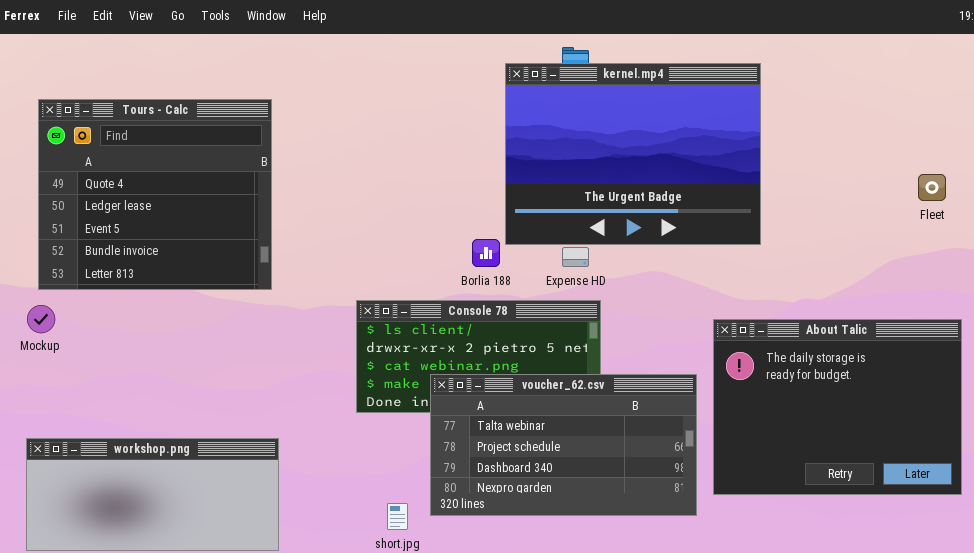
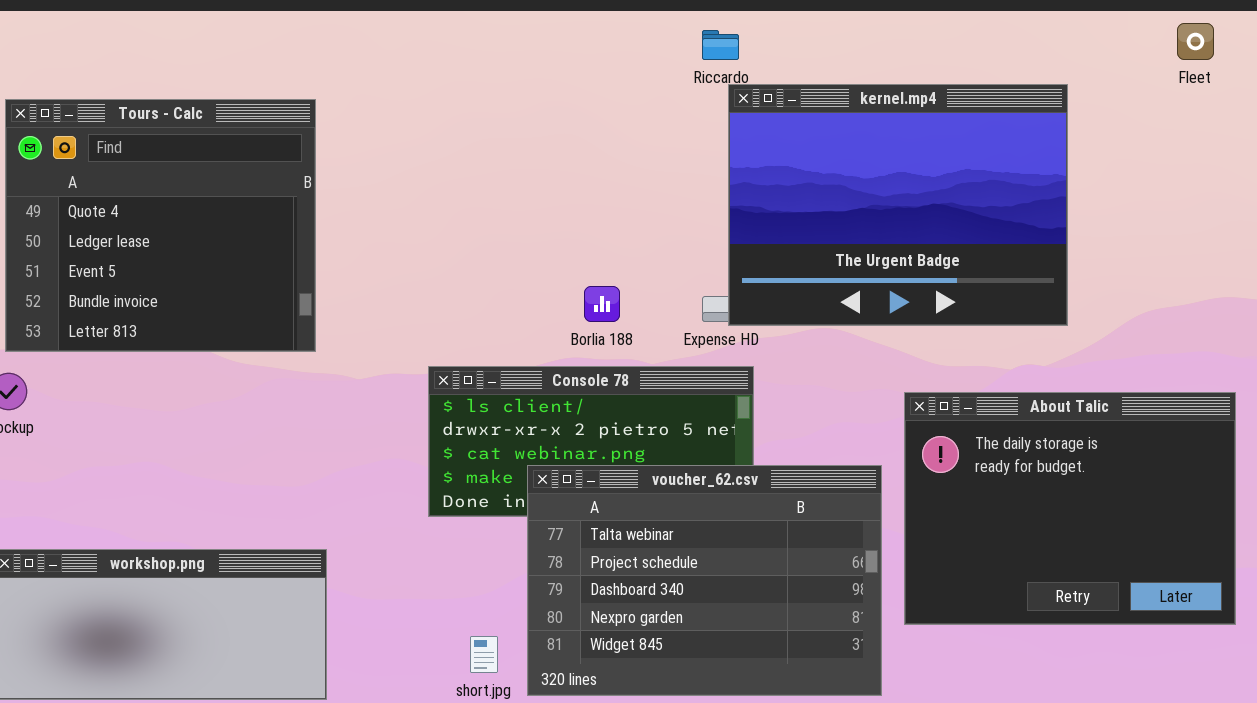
kernel.mp4: [505,63,761,245] -> [728,84,1068,326], moved
Fleet: [918,174,946,201] -> [1177,23,1214,60], moved
voucher_62.csv: [430,374,697,516] -> [527,465,882,696], resized

